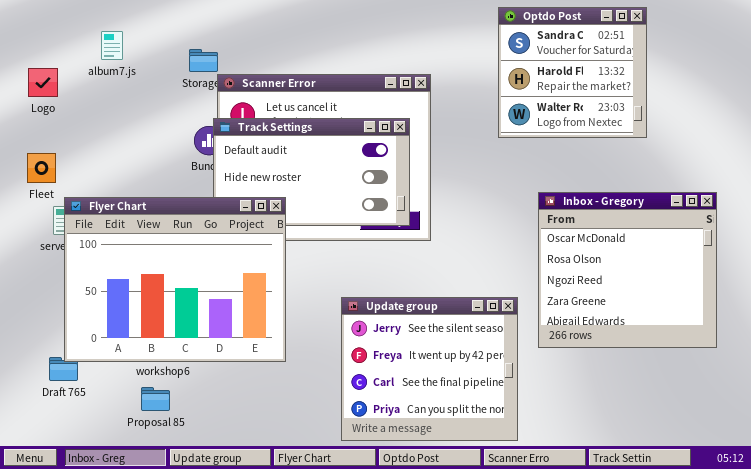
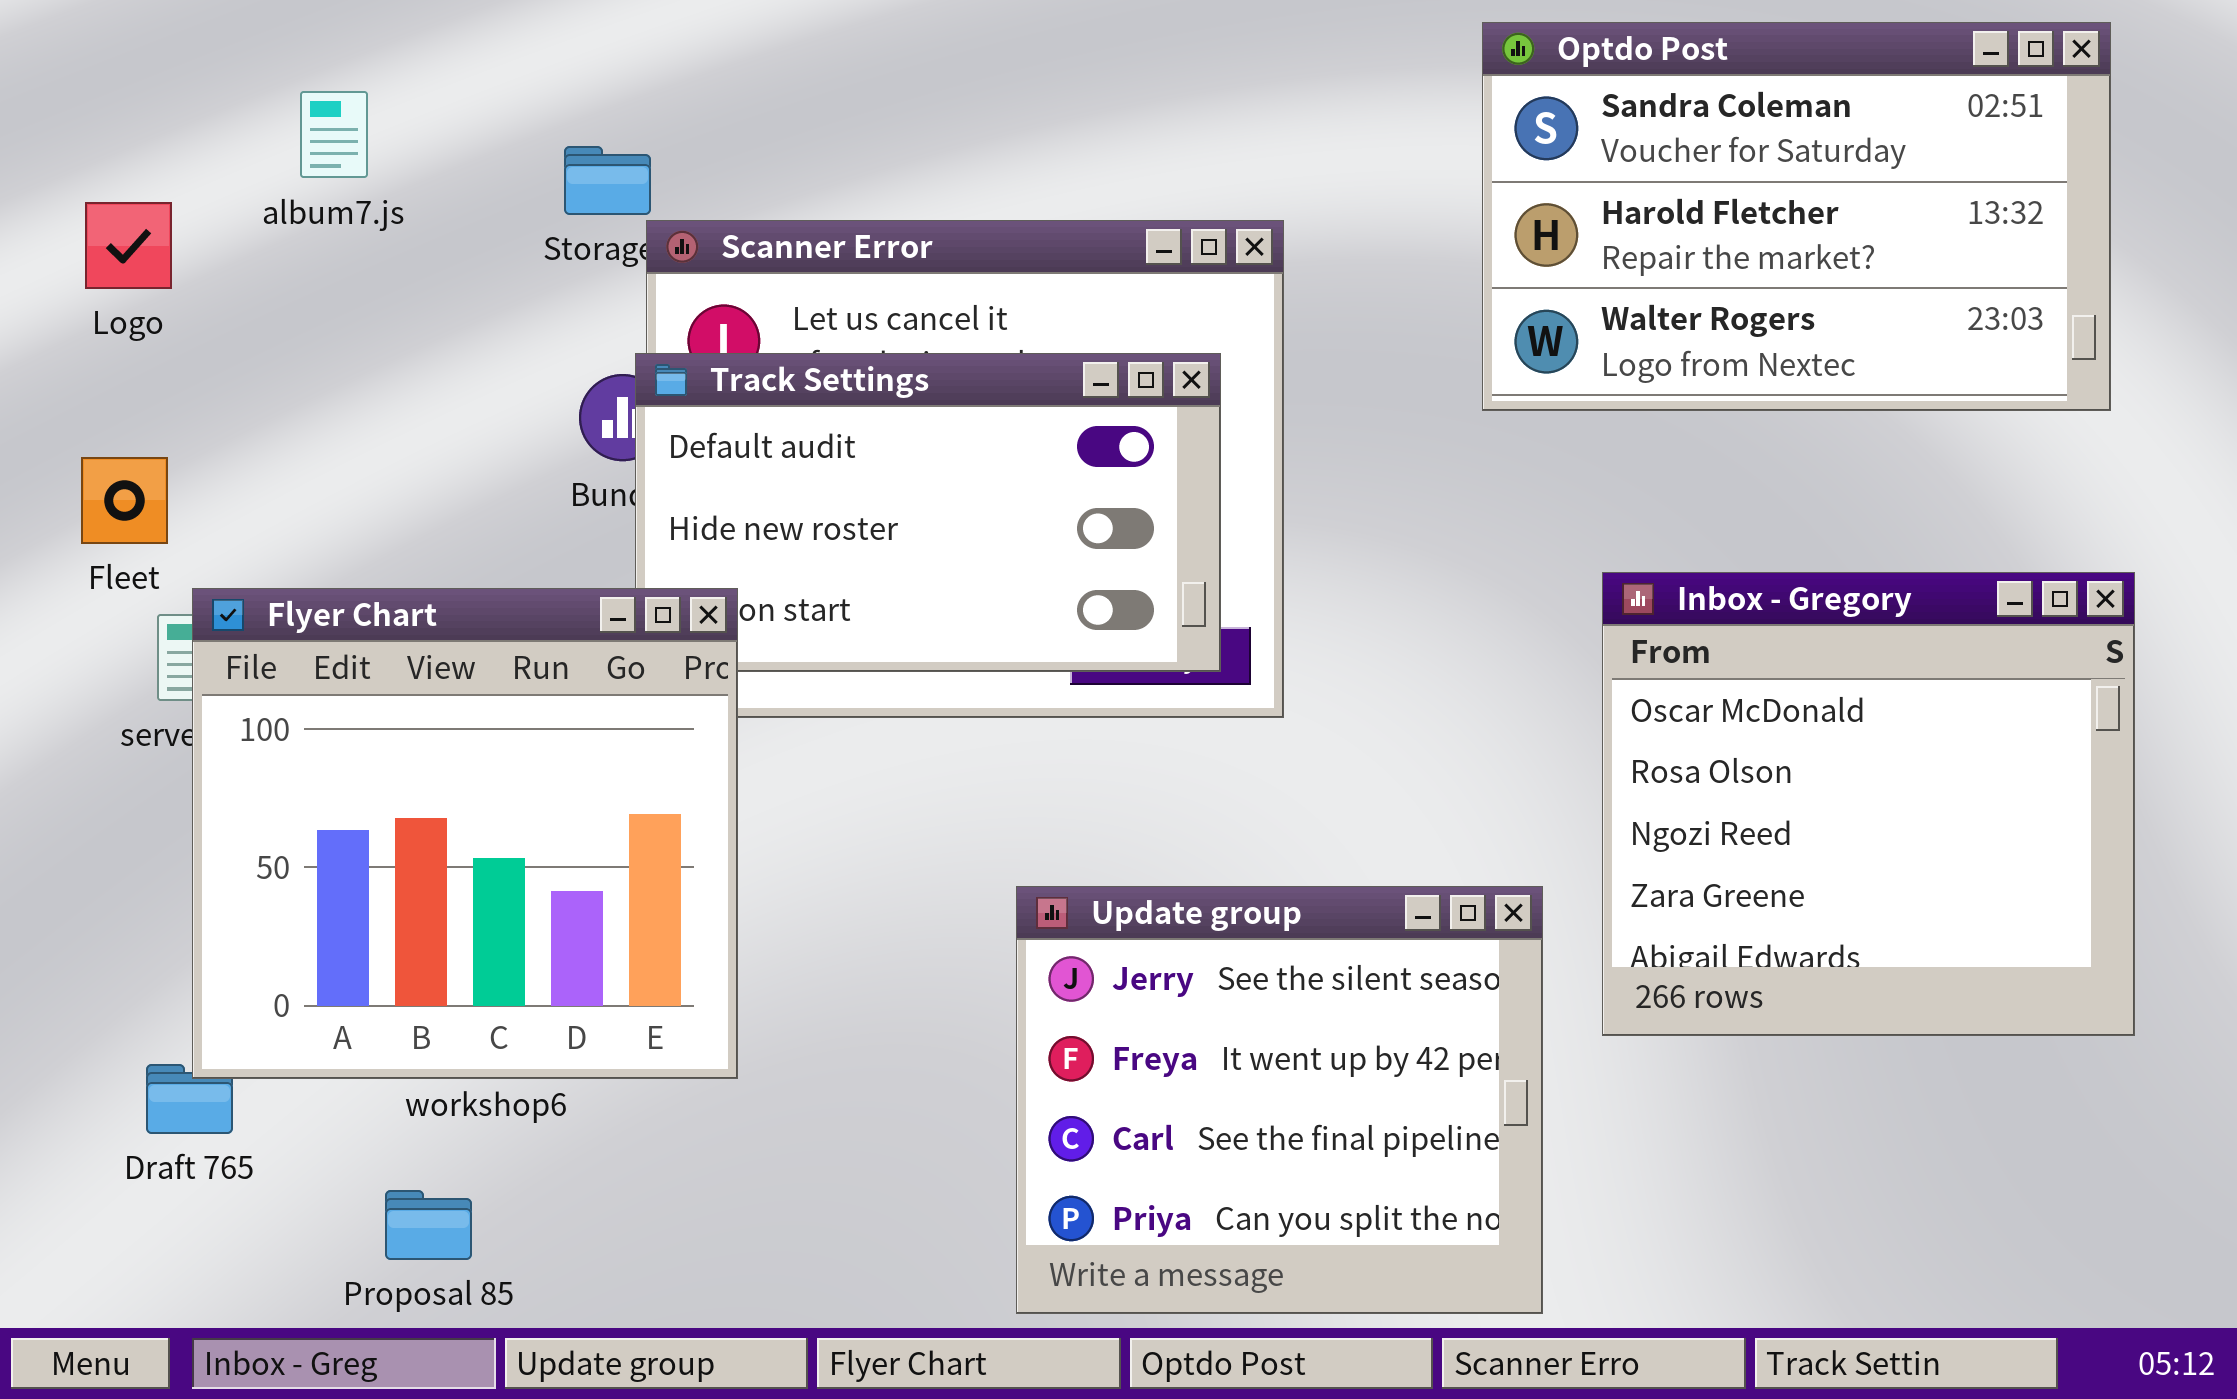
Optdo Post: [498,7,647,138] -> [1482,22,2111,411], resized
Flyer Chart: [64,197,286,362] -> [192,588,738,1079], resized
Proposal 85: [141,387,170,411] -> [385,1190,472,1260], moved

